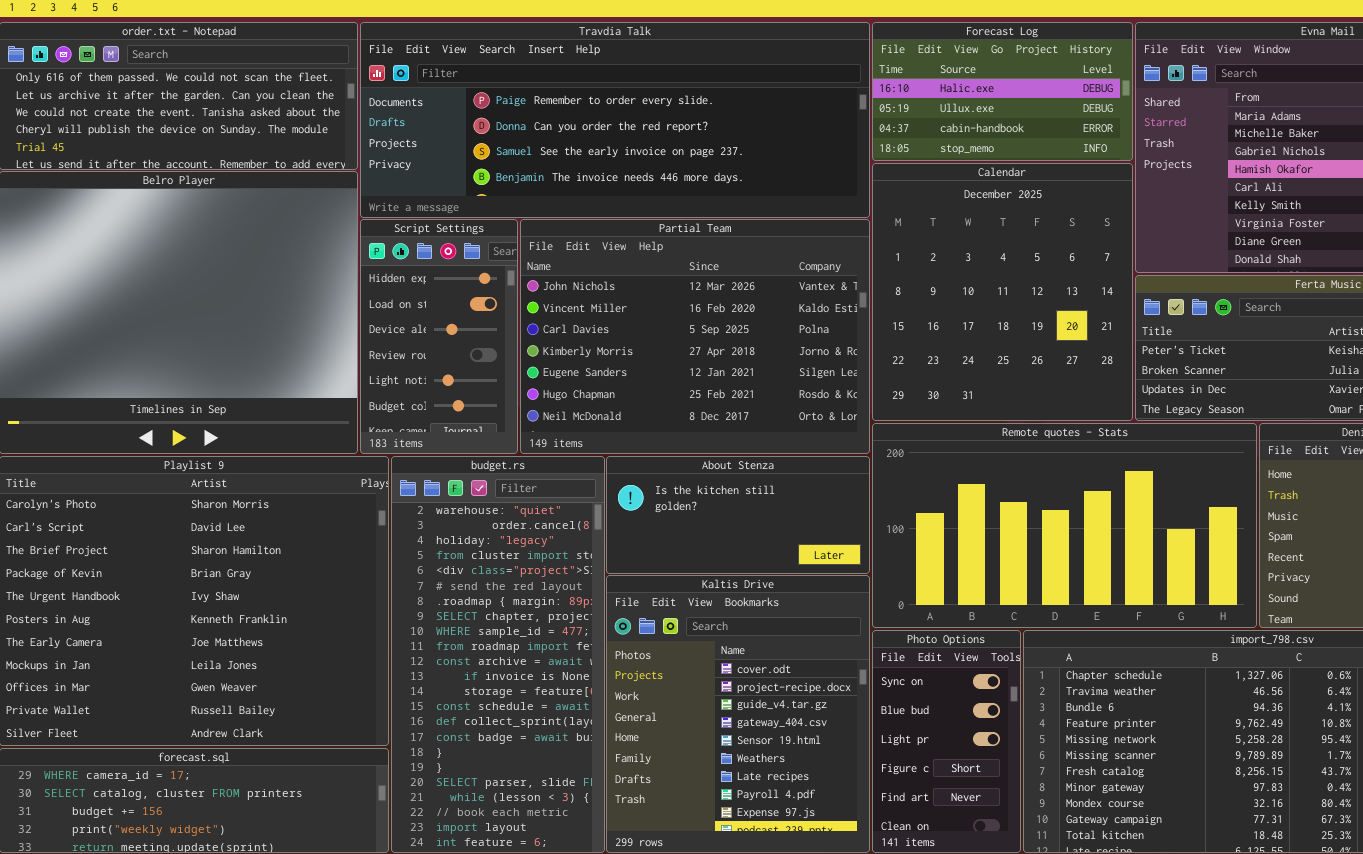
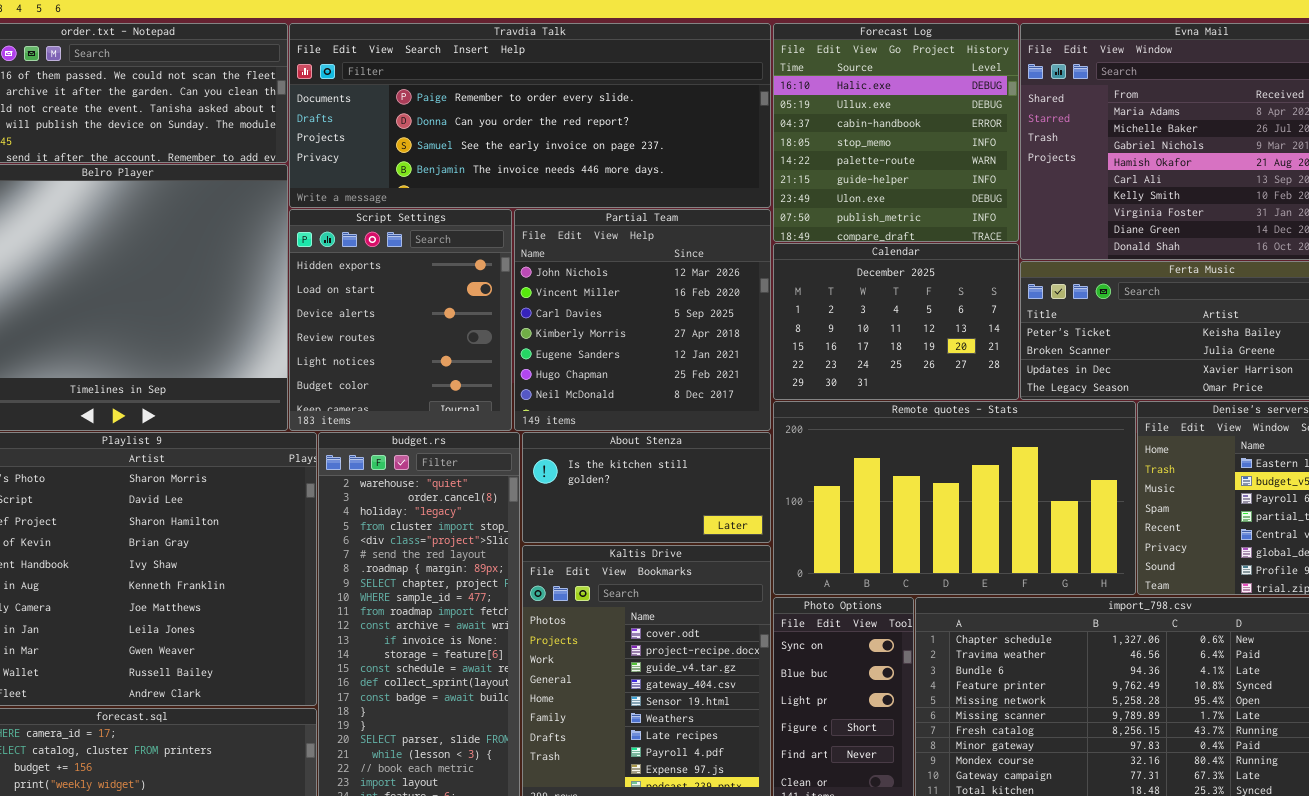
Forecast Log: [872,22,1133,161] -> [773,23,1019,242], resized
Calendar: [872,163,1133,421] -> [773,243,1019,400], resized
Script Settings: [360,219,518,454] -> [289,209,512,431], resized
Partial Team: [520,219,870,454] -> [514,209,771,431], resized

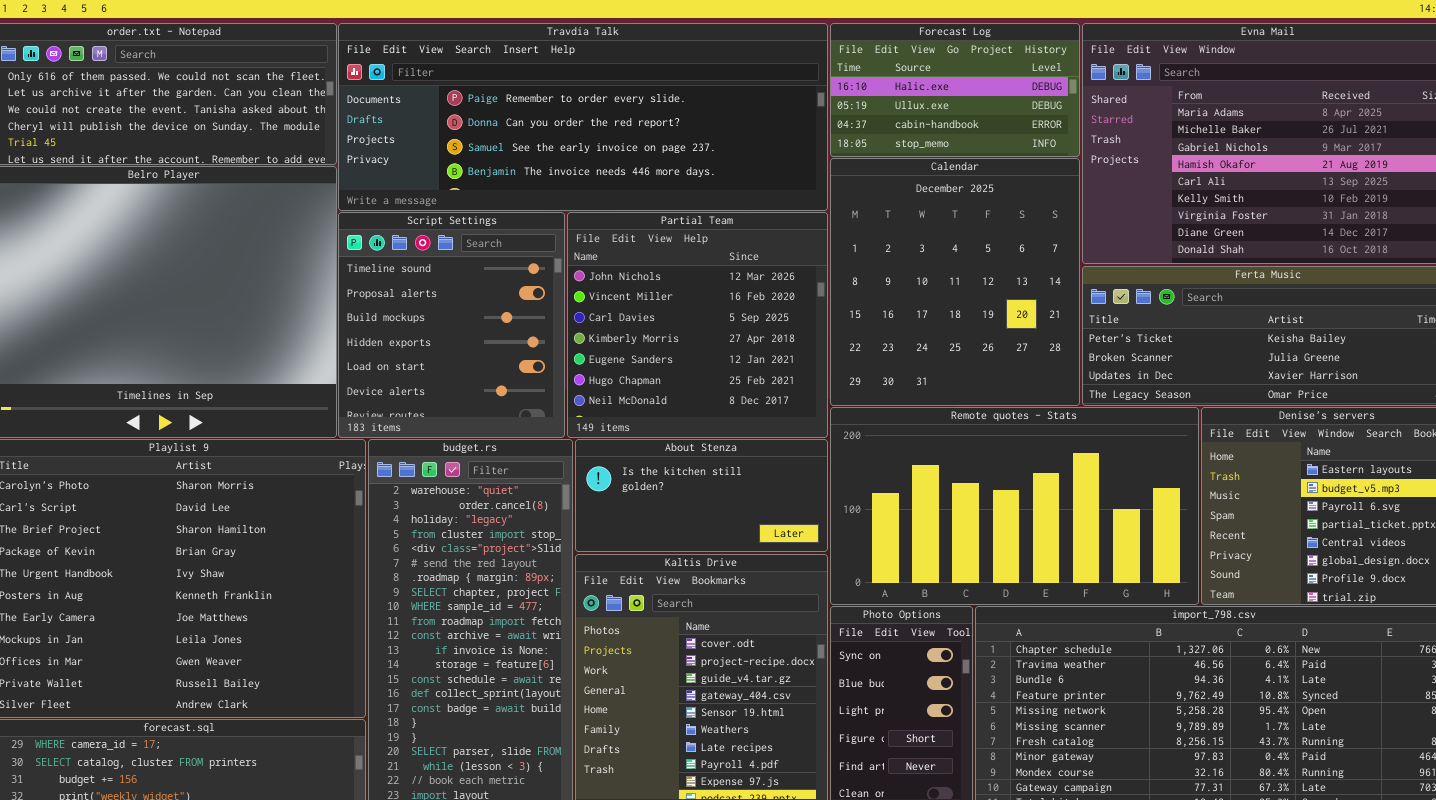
Forecast Log: [773,23,1019,242] -> [830,23,1080,157], resized
Script Settings: [289,209,512,431] -> [338,212,565,438], scrolled up 3 rows
Calendar: [773,243,1019,400] -> [830,158,1080,406], resized

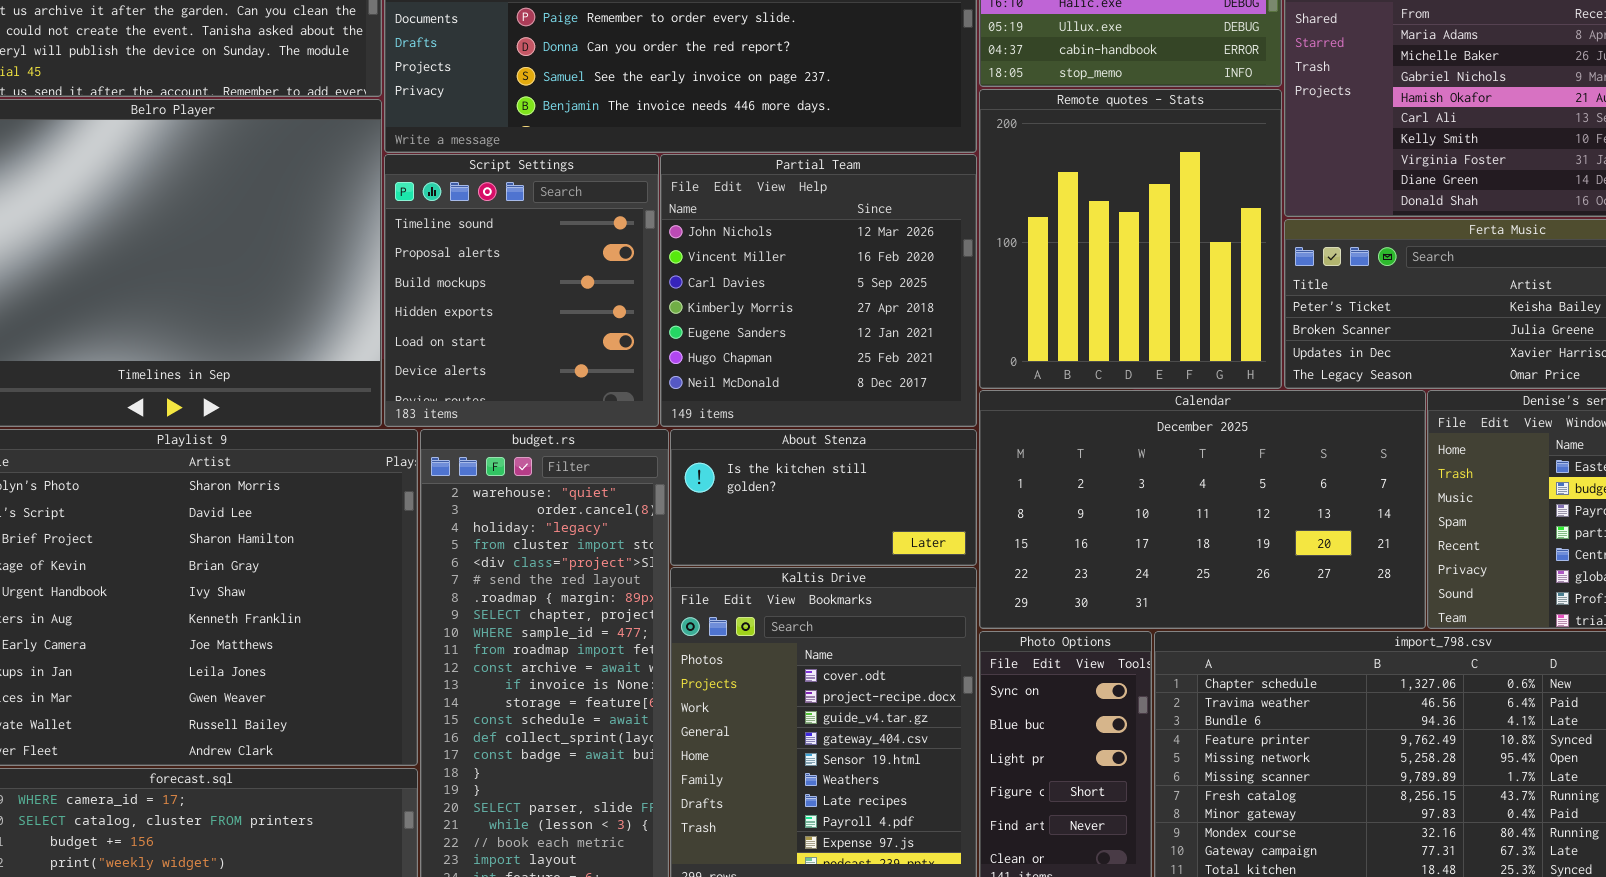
Calendar: [830,158,1080,406] -> [979,390,1426,629], moved, resized
Remote quotes - Stats: [830,407,1199,605] -> [979,89,1282,389], moved, resized

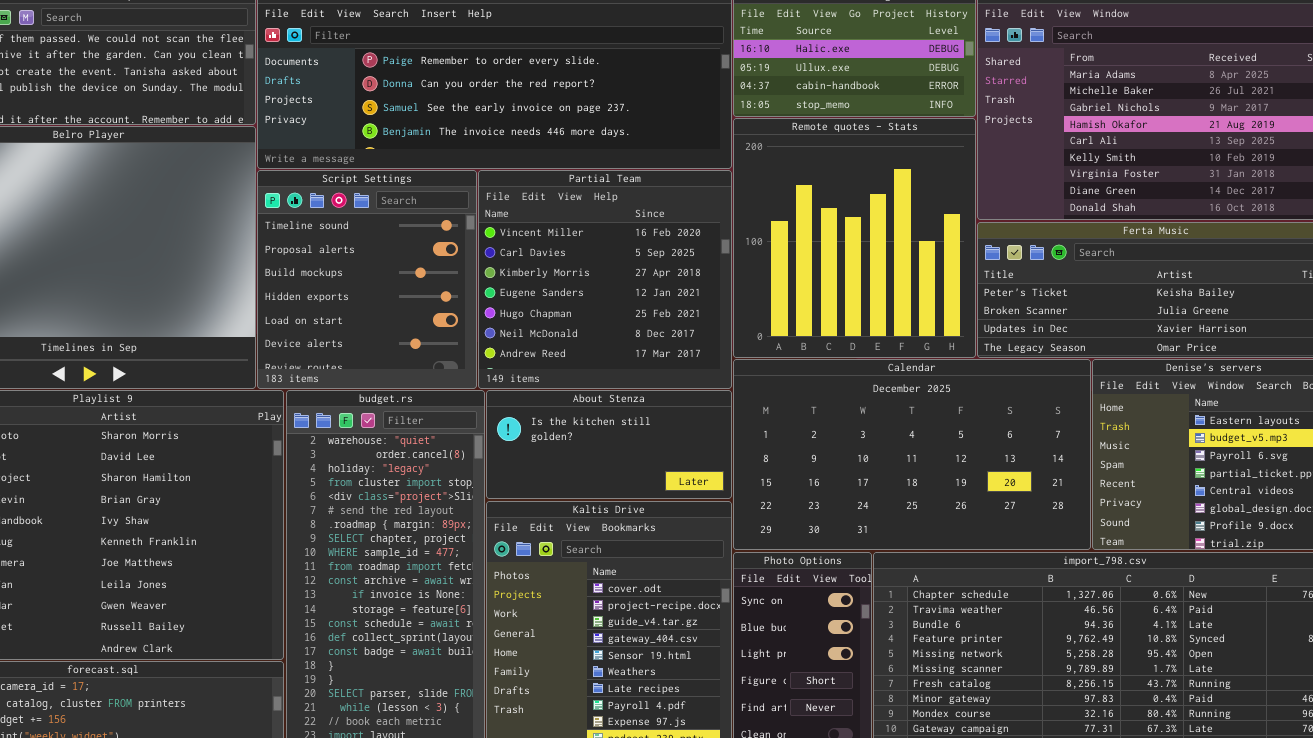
Partial Team: [660,154,977,427] -> [478,170,732,389], scrolled down 1 row

